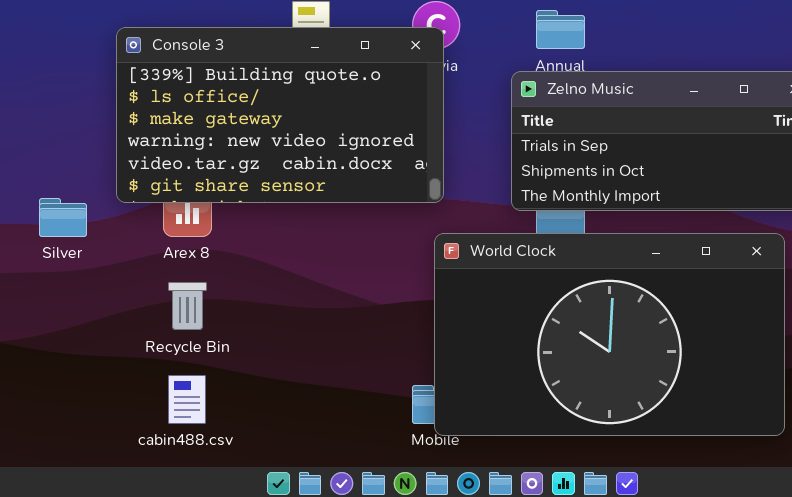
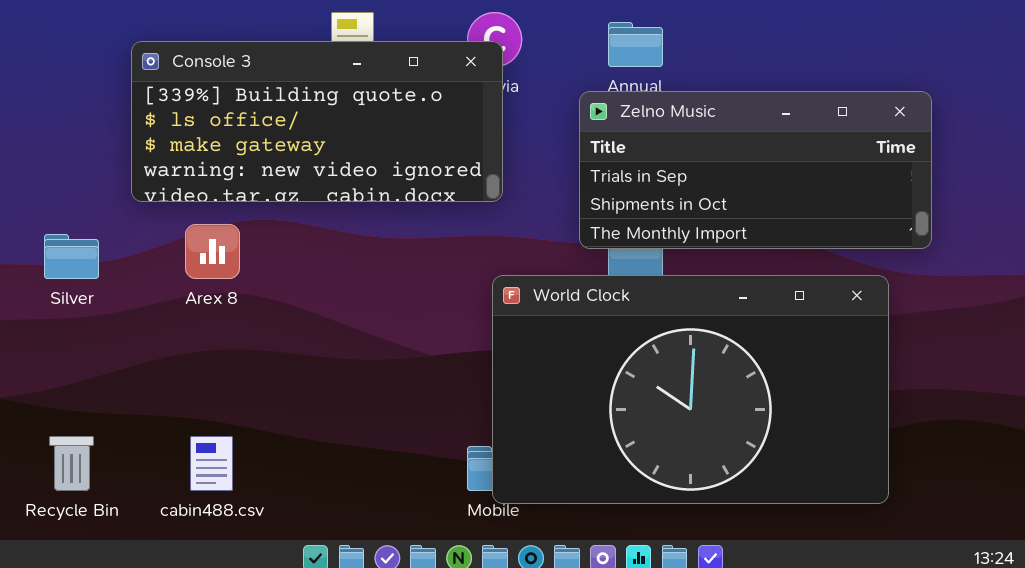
Console 3: [116,27,444,203] -> [131,41,503,202], resized
Recycle Bin: [168,282,207,330] -> [49,436,94,491], moved

